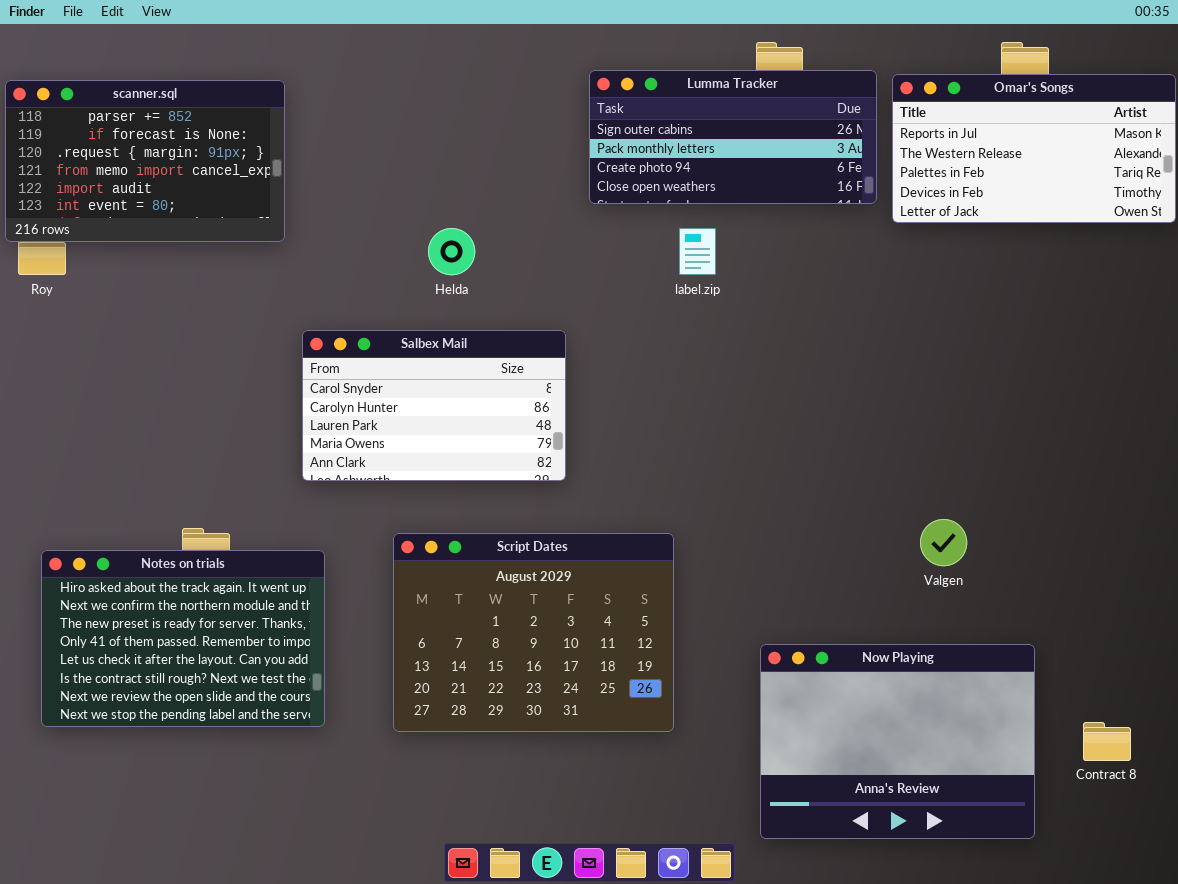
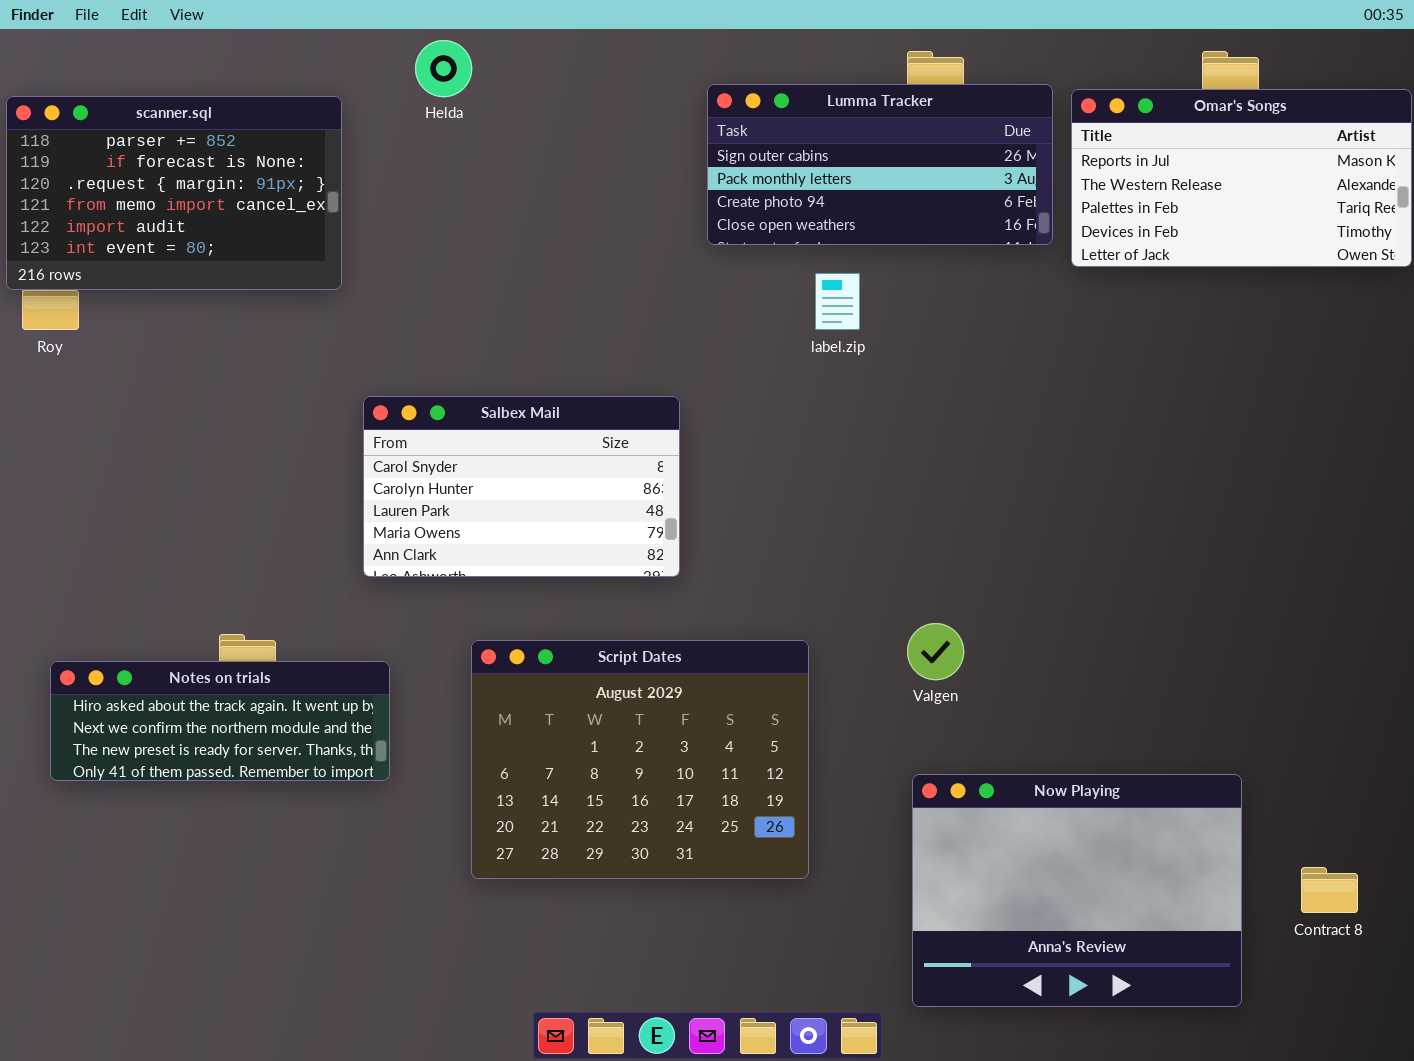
Helda: [428,228,475,275] -> [415,40,472,97], moved
Valgen: [920,519,967,566] -> [907,623,964,680], moved
Notes on trials: [41,550,325,727] -> [50,661,390,781], resized

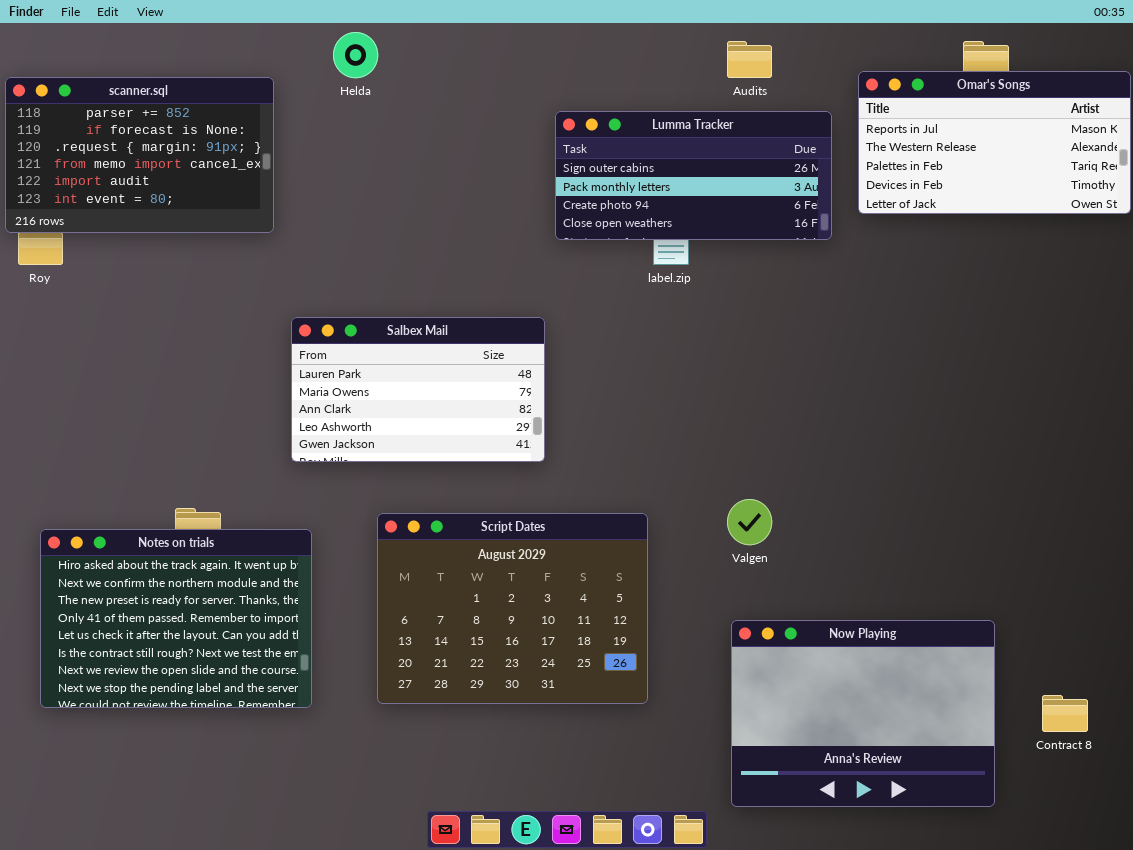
Lumma Tracker: [707,84,1053,245] -> [555,111,832,240], moved
Salbex Mail: [363,396,680,577] -> [291,317,545,462], scrolled down 2 rows
Notes on trials: [50,661,390,781] -> [40,529,312,708], resized

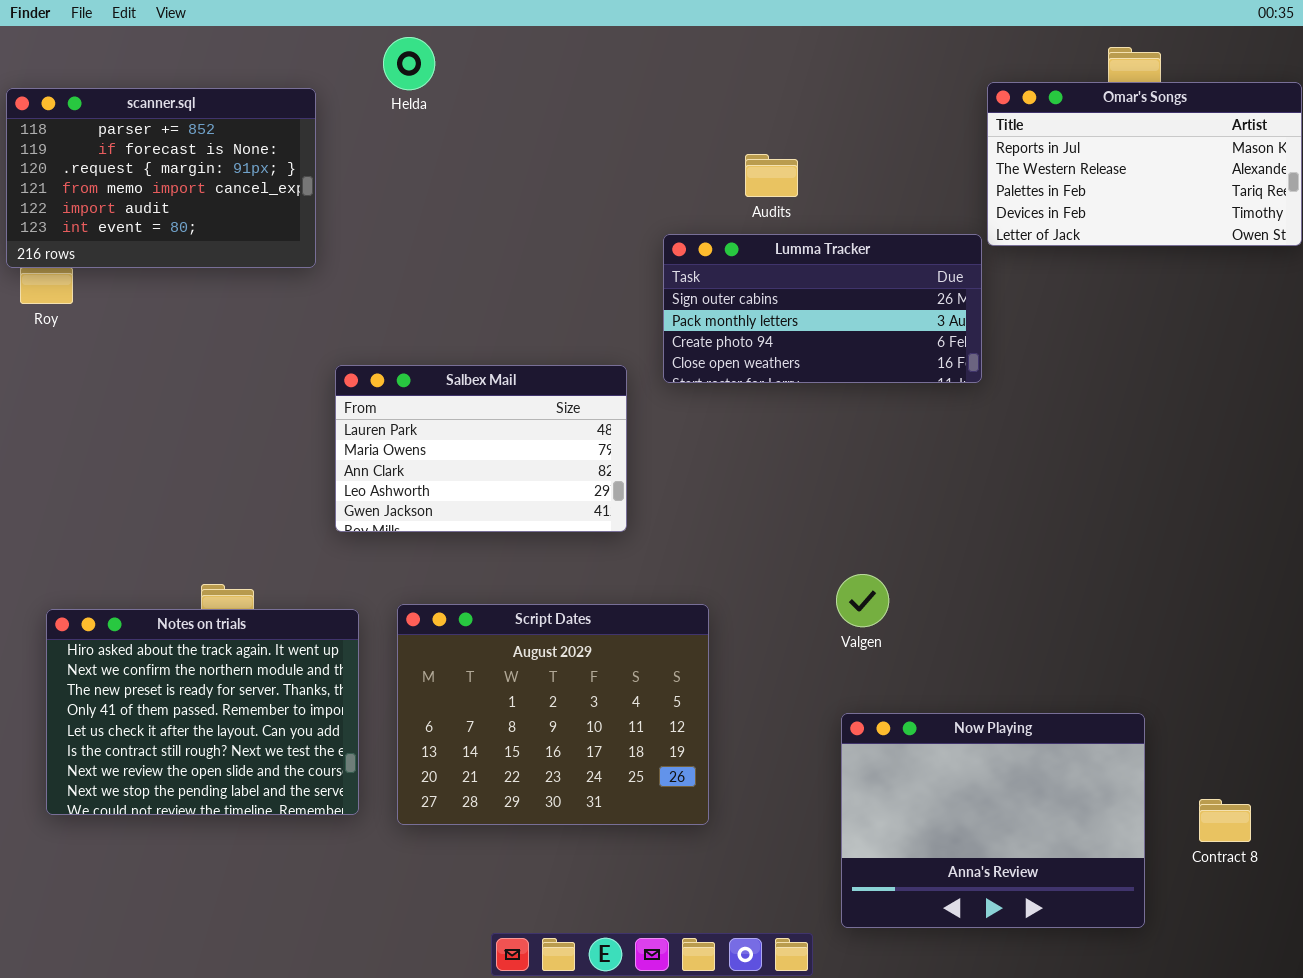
Audits: [727,41,772,78] -> [745,154,798,197], moved
Lumma Tracker: [555,111,832,240] -> [663,234,982,383], moved
Script Dates: [377,513,648,704] -> [397,604,709,825], moved

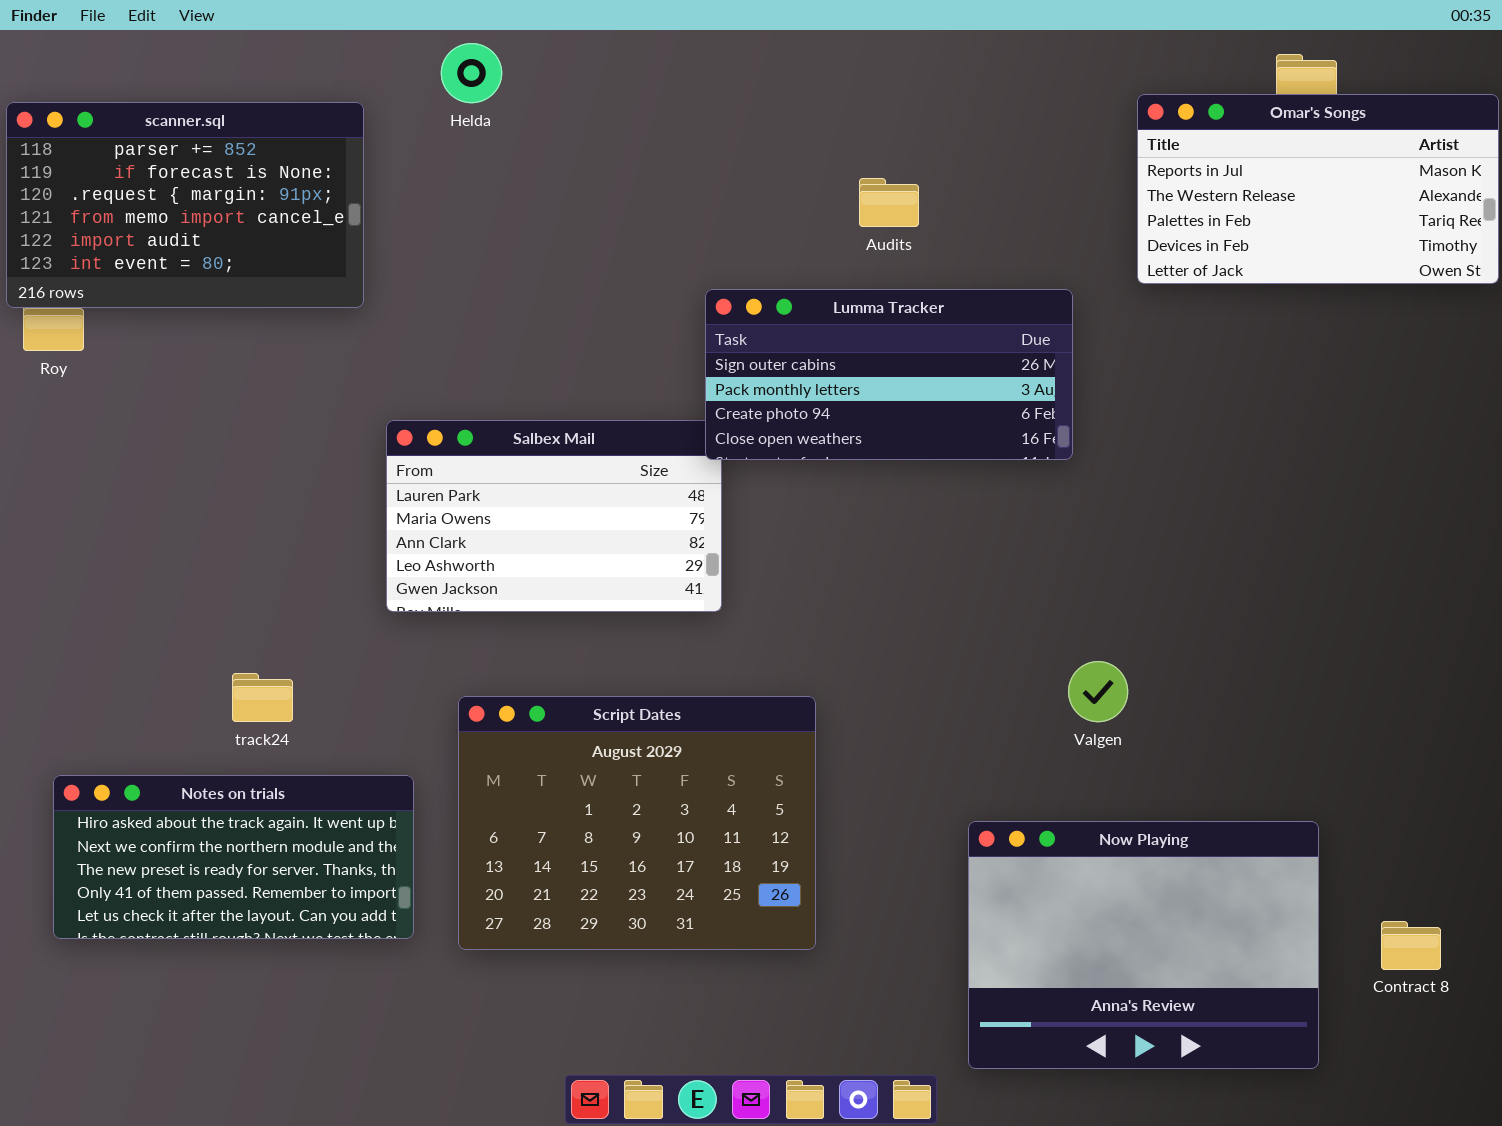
Lumma Tracker: [663,234,982,383] -> [705,289,1073,460], moved
Valgen: [836,574,889,627] -> [1068,661,1128,722], moved
Notes on trials: [46,609,359,815] -> [53,775,414,939], resized

